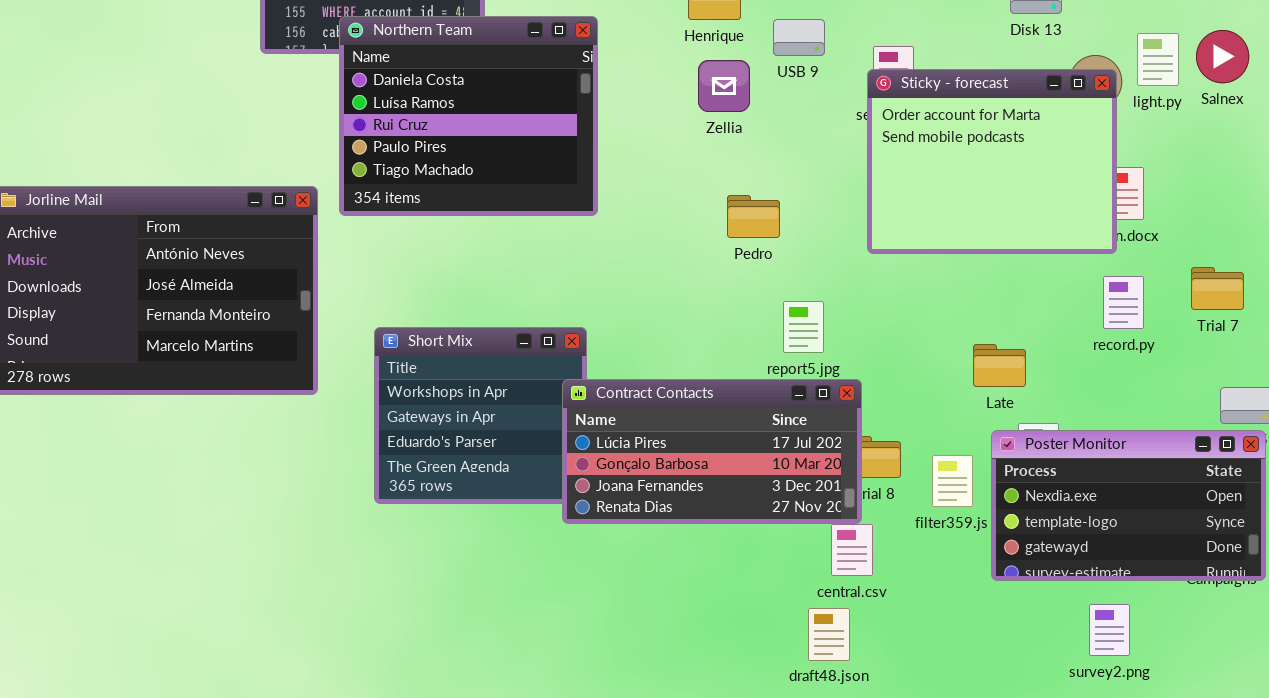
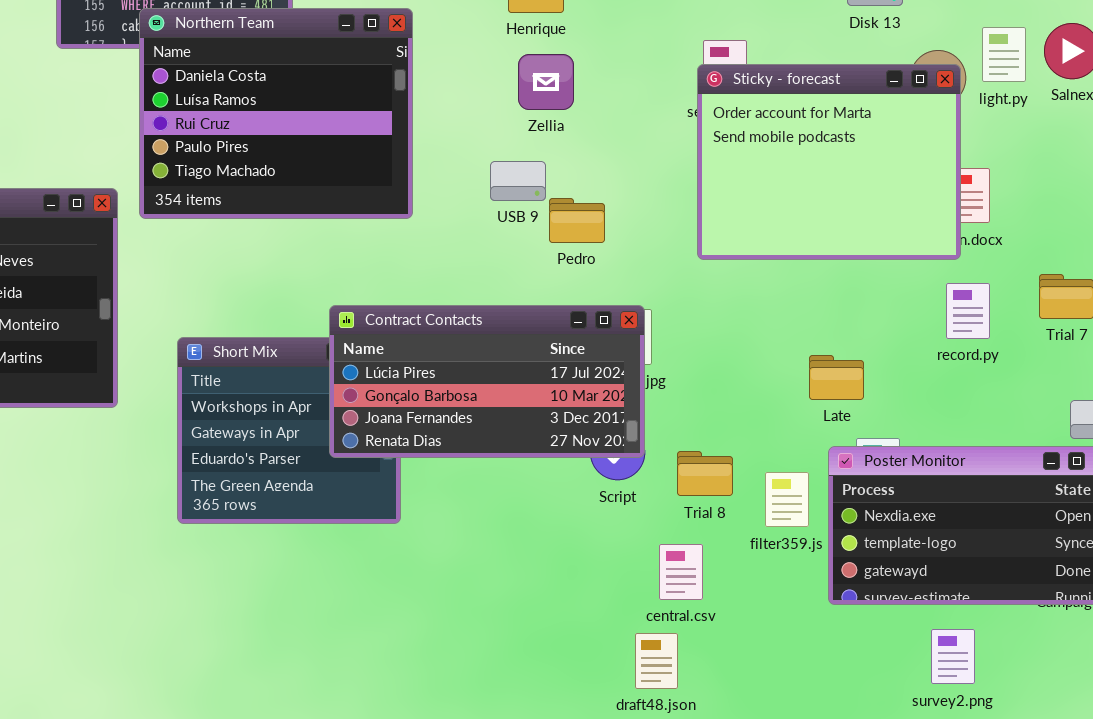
USB 9: [773,19,825,56] -> [490,161,546,201], moved
Contract Contacts: [562,379,862,524] -> [329,305,645,458], moved

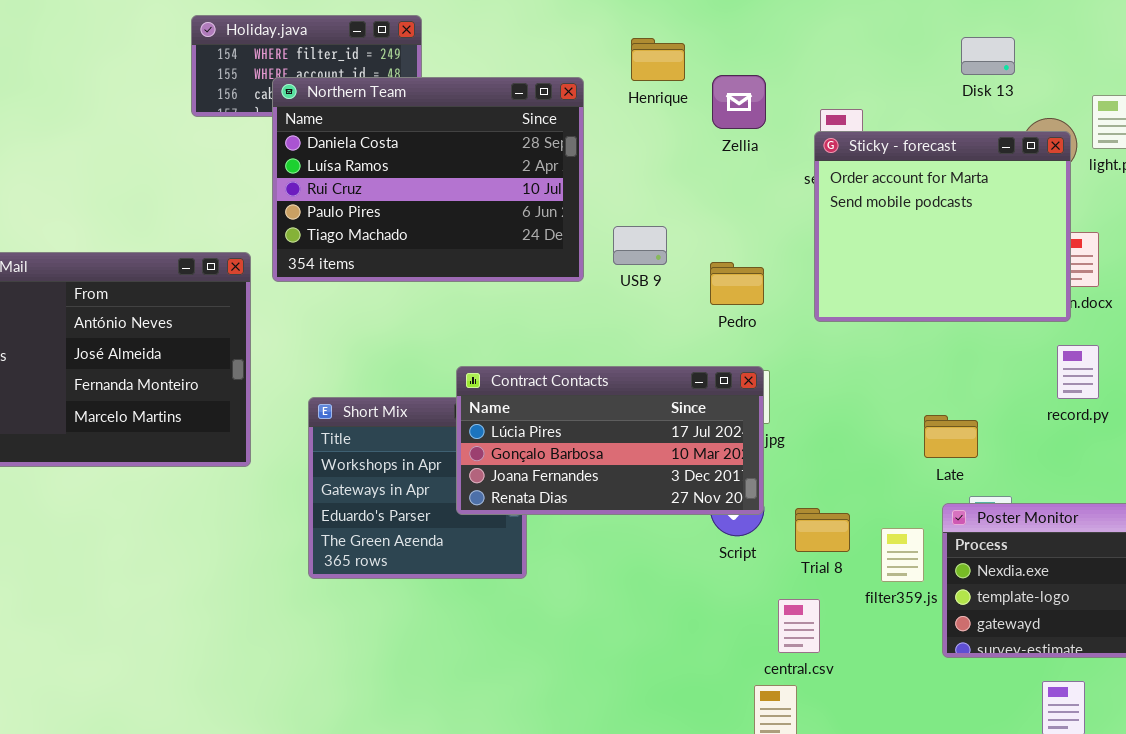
Northern Team: [139,8,413,219] -> [272,77,584,282], resized
Zellia: [518,54,574,110] -> [712,75,766,129], moved
Pedro: [549,198,605,243] -> [710,262,764,305], moved

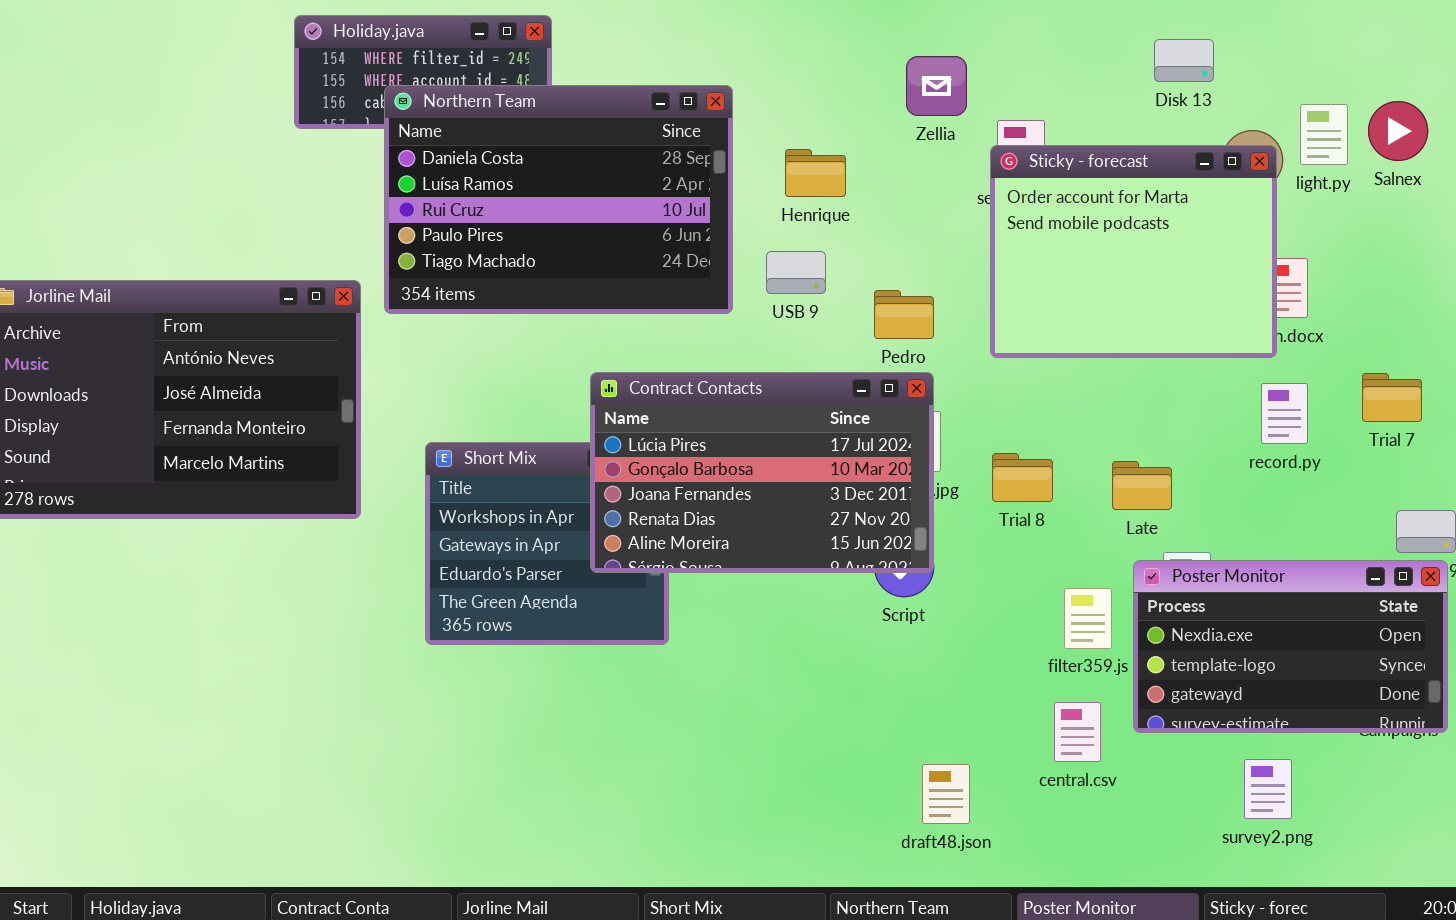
Henrique: [631,38,685,81] -> [785,149,846,197], moved
Zellia: [712,75,766,129] -> [906,56,967,116], moved
Contract Contacts: [456,366,764,515] -> [590,372,934,573], resized
Trial 8: [795,508,850,552] -> [992,453,1053,502], moved
central.csv: [778,599,820,653] -> [1054,702,1101,762], moved

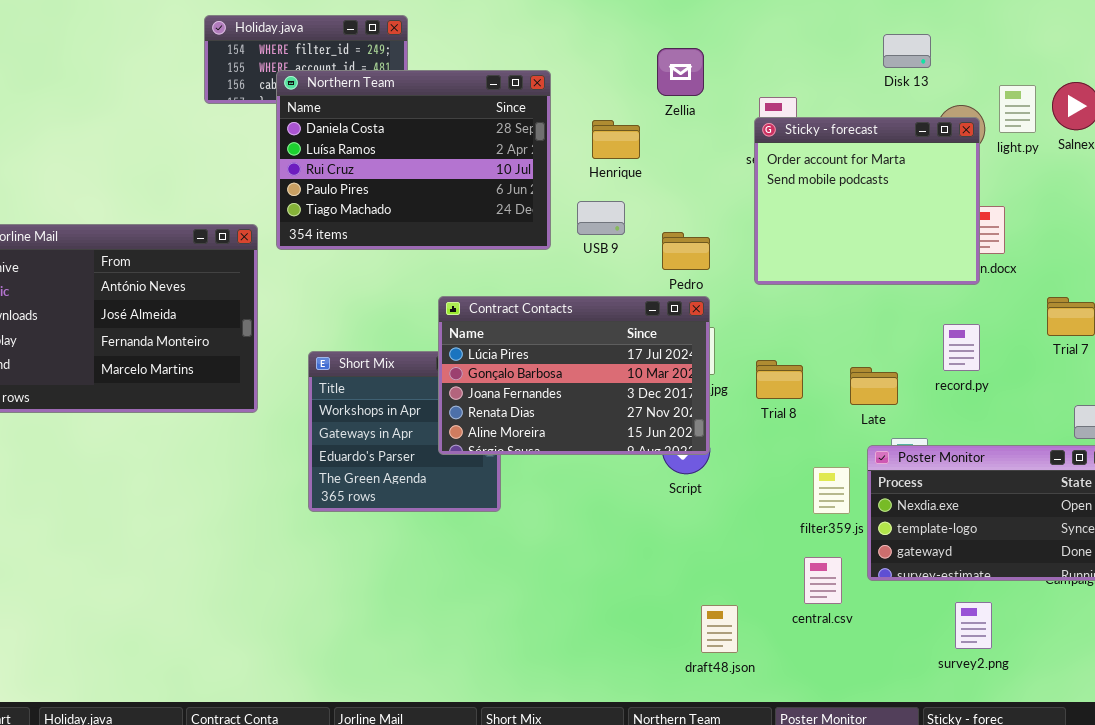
Zellia: [906,56,967,116] -> [657,48,704,96], moved
record.py: [1261,383,1308,444] -> [943,324,980,371], moved

